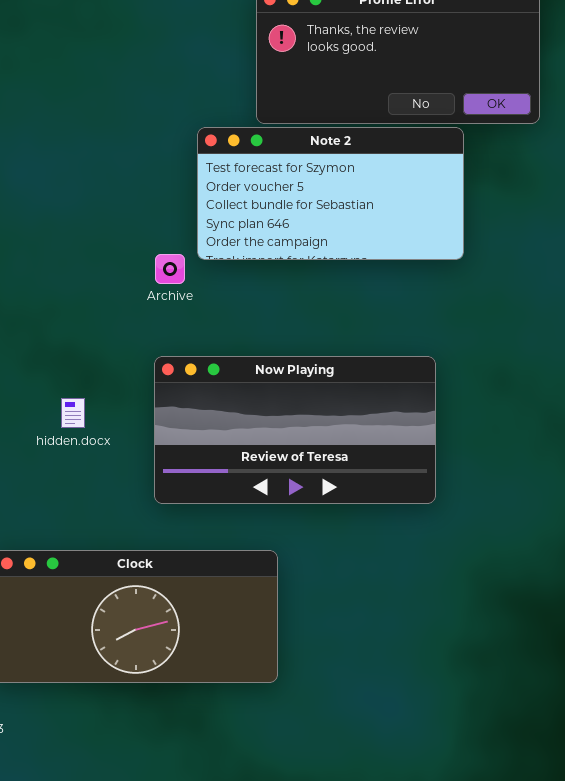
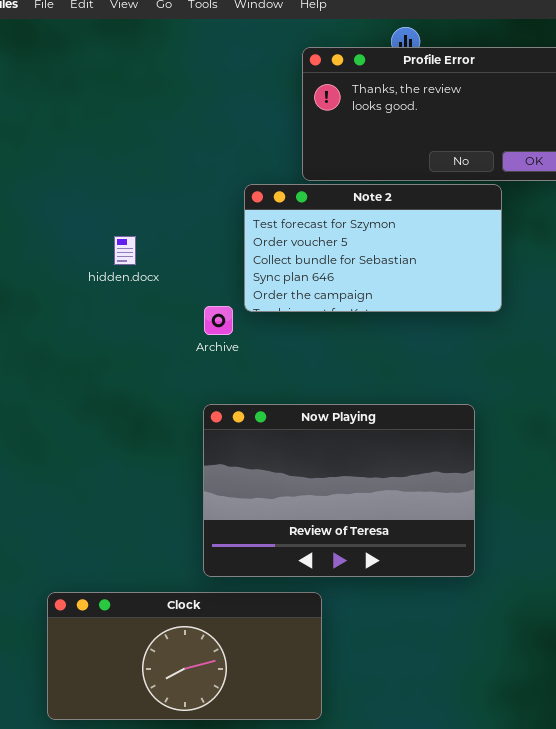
Now Playing: [154,356,436,504] -> [203,404,475,577], resized
hidden.docx: [61,398,85,428] -> [114,236,136,265], moved

